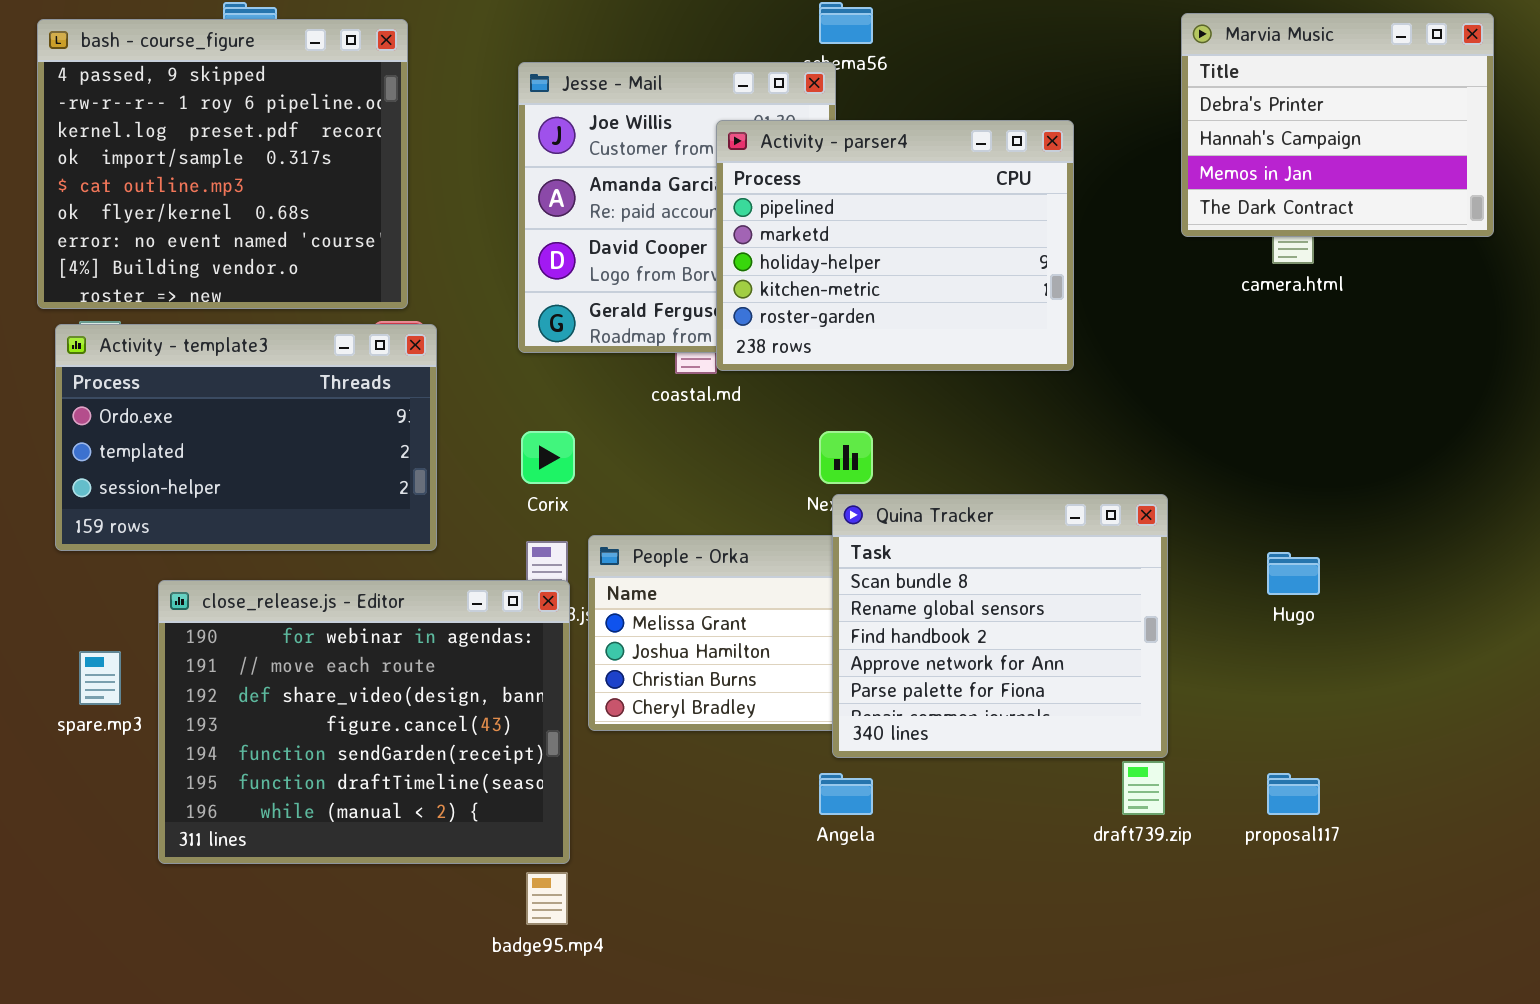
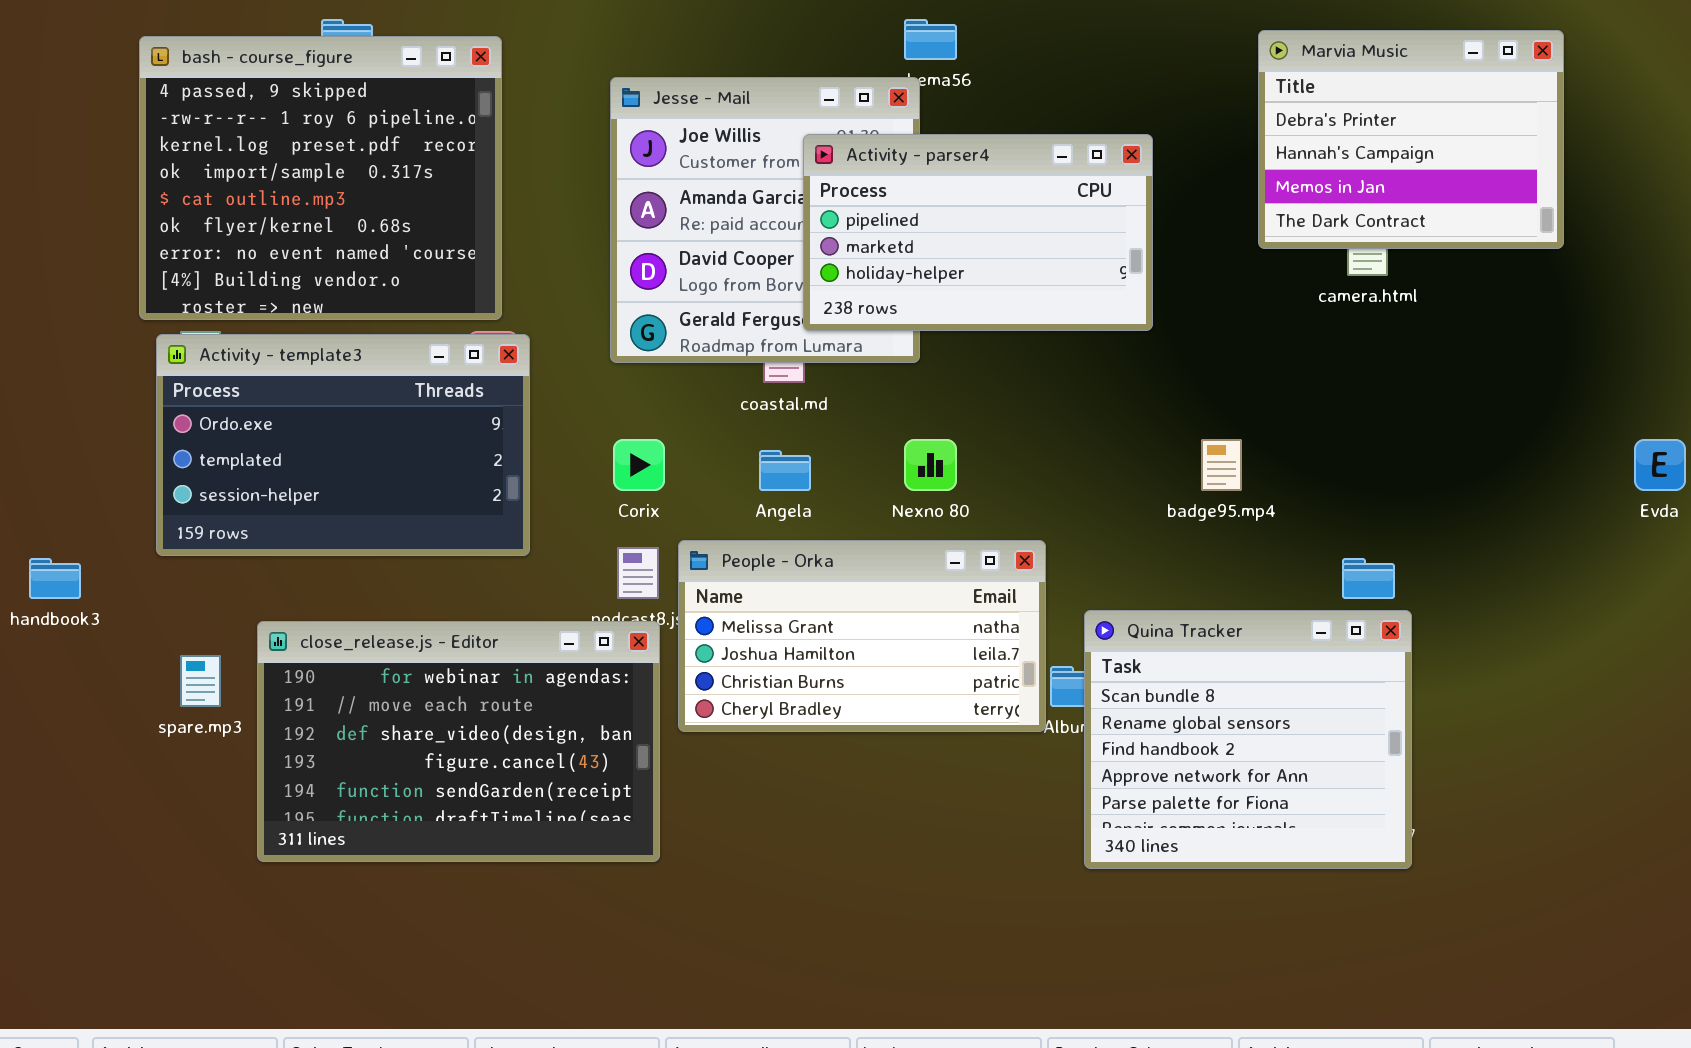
Activity - parser4: [716,120,1074,371] -> [803,134,1153,331], resized
Quina Tracker: [832,494,1168,758] -> [1084,610,1412,869], moved
close_release.js - Editor: [158,580,570,864] -> [257,621,660,862], resized
Angela: [819,773,873,815] -> [759,450,811,491], moved
badge95.mp4: [526,872,568,925] -> [1201,439,1242,491], moved

